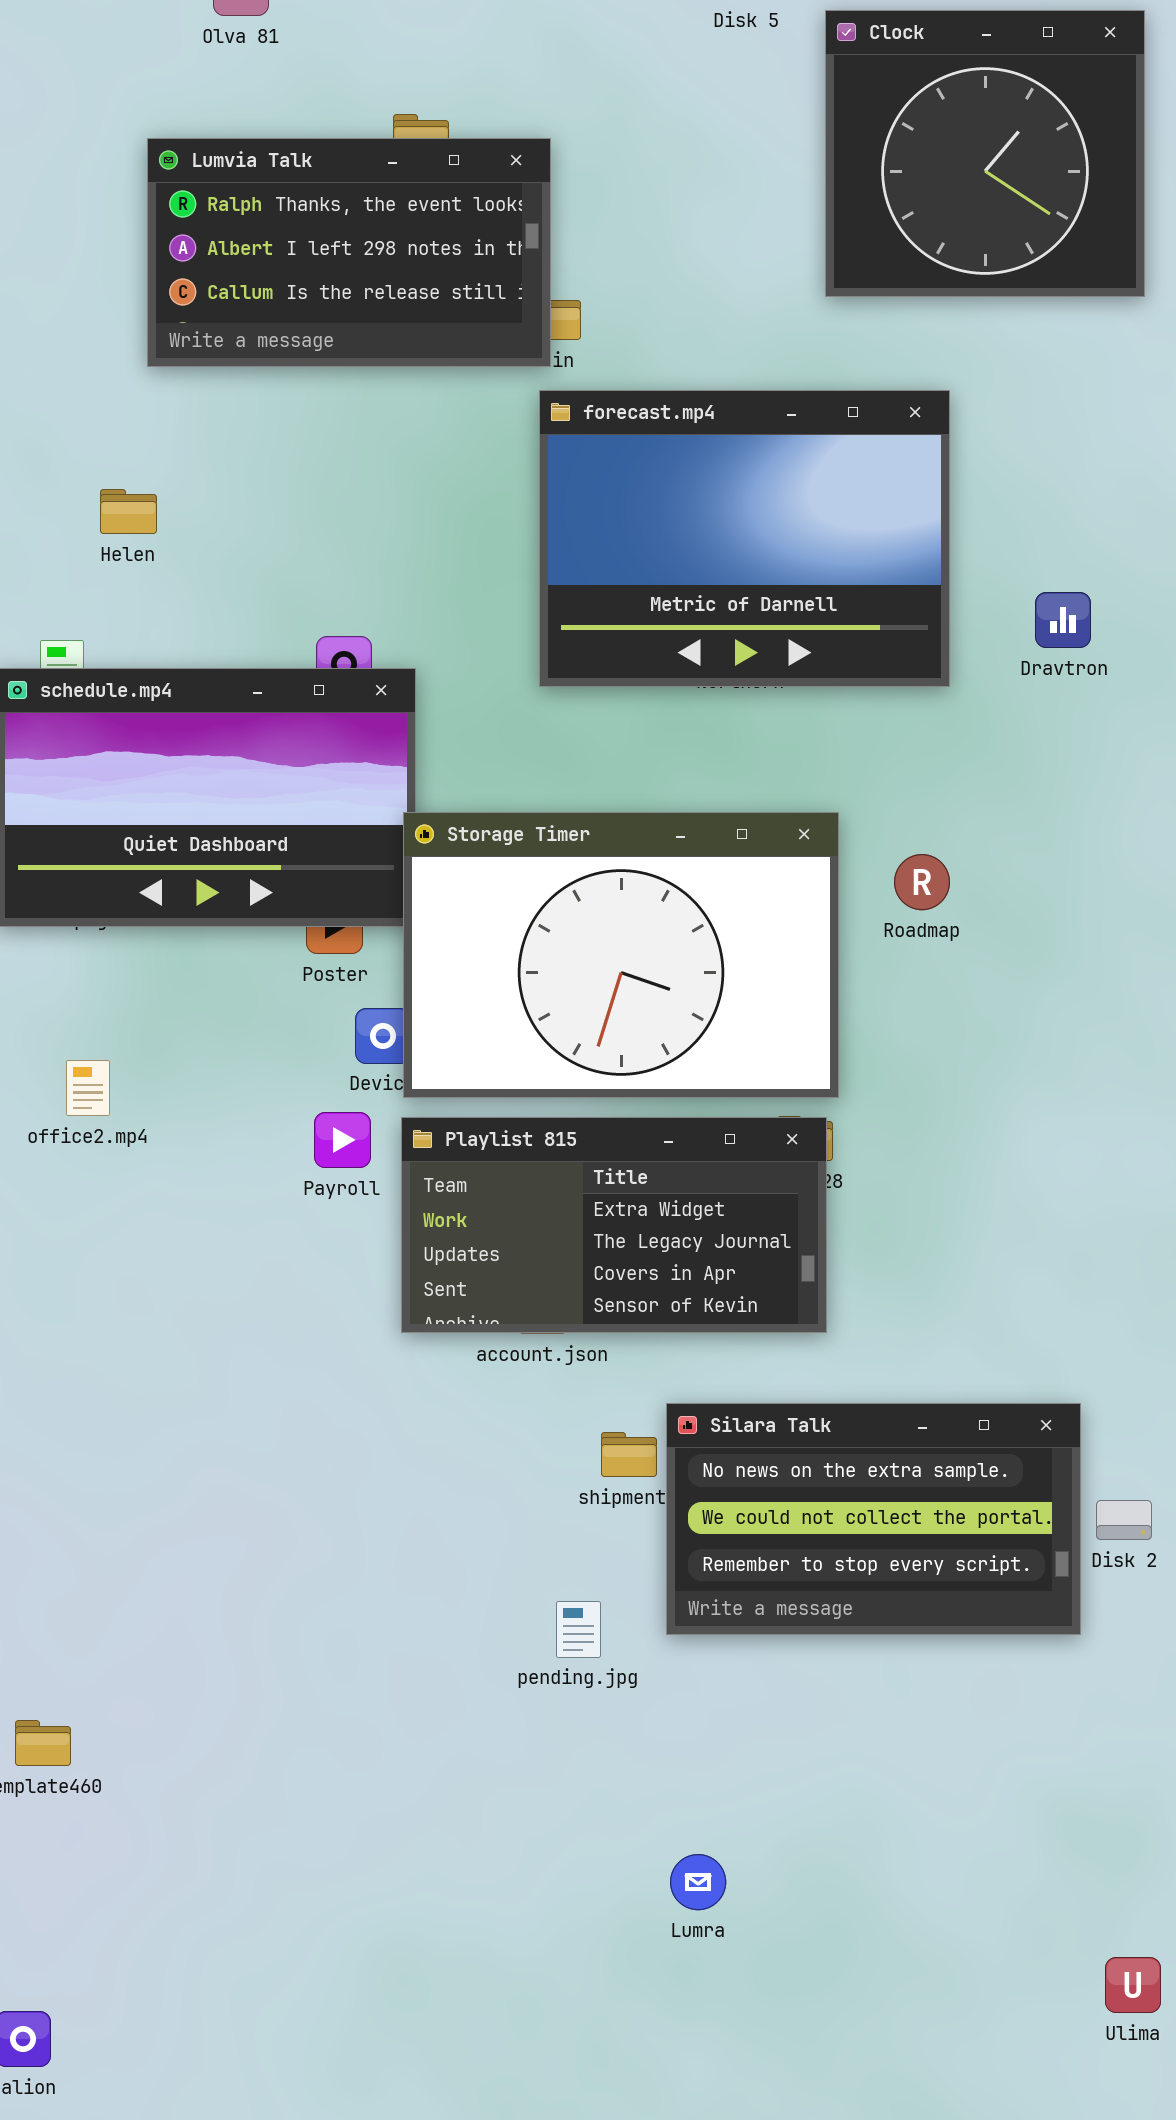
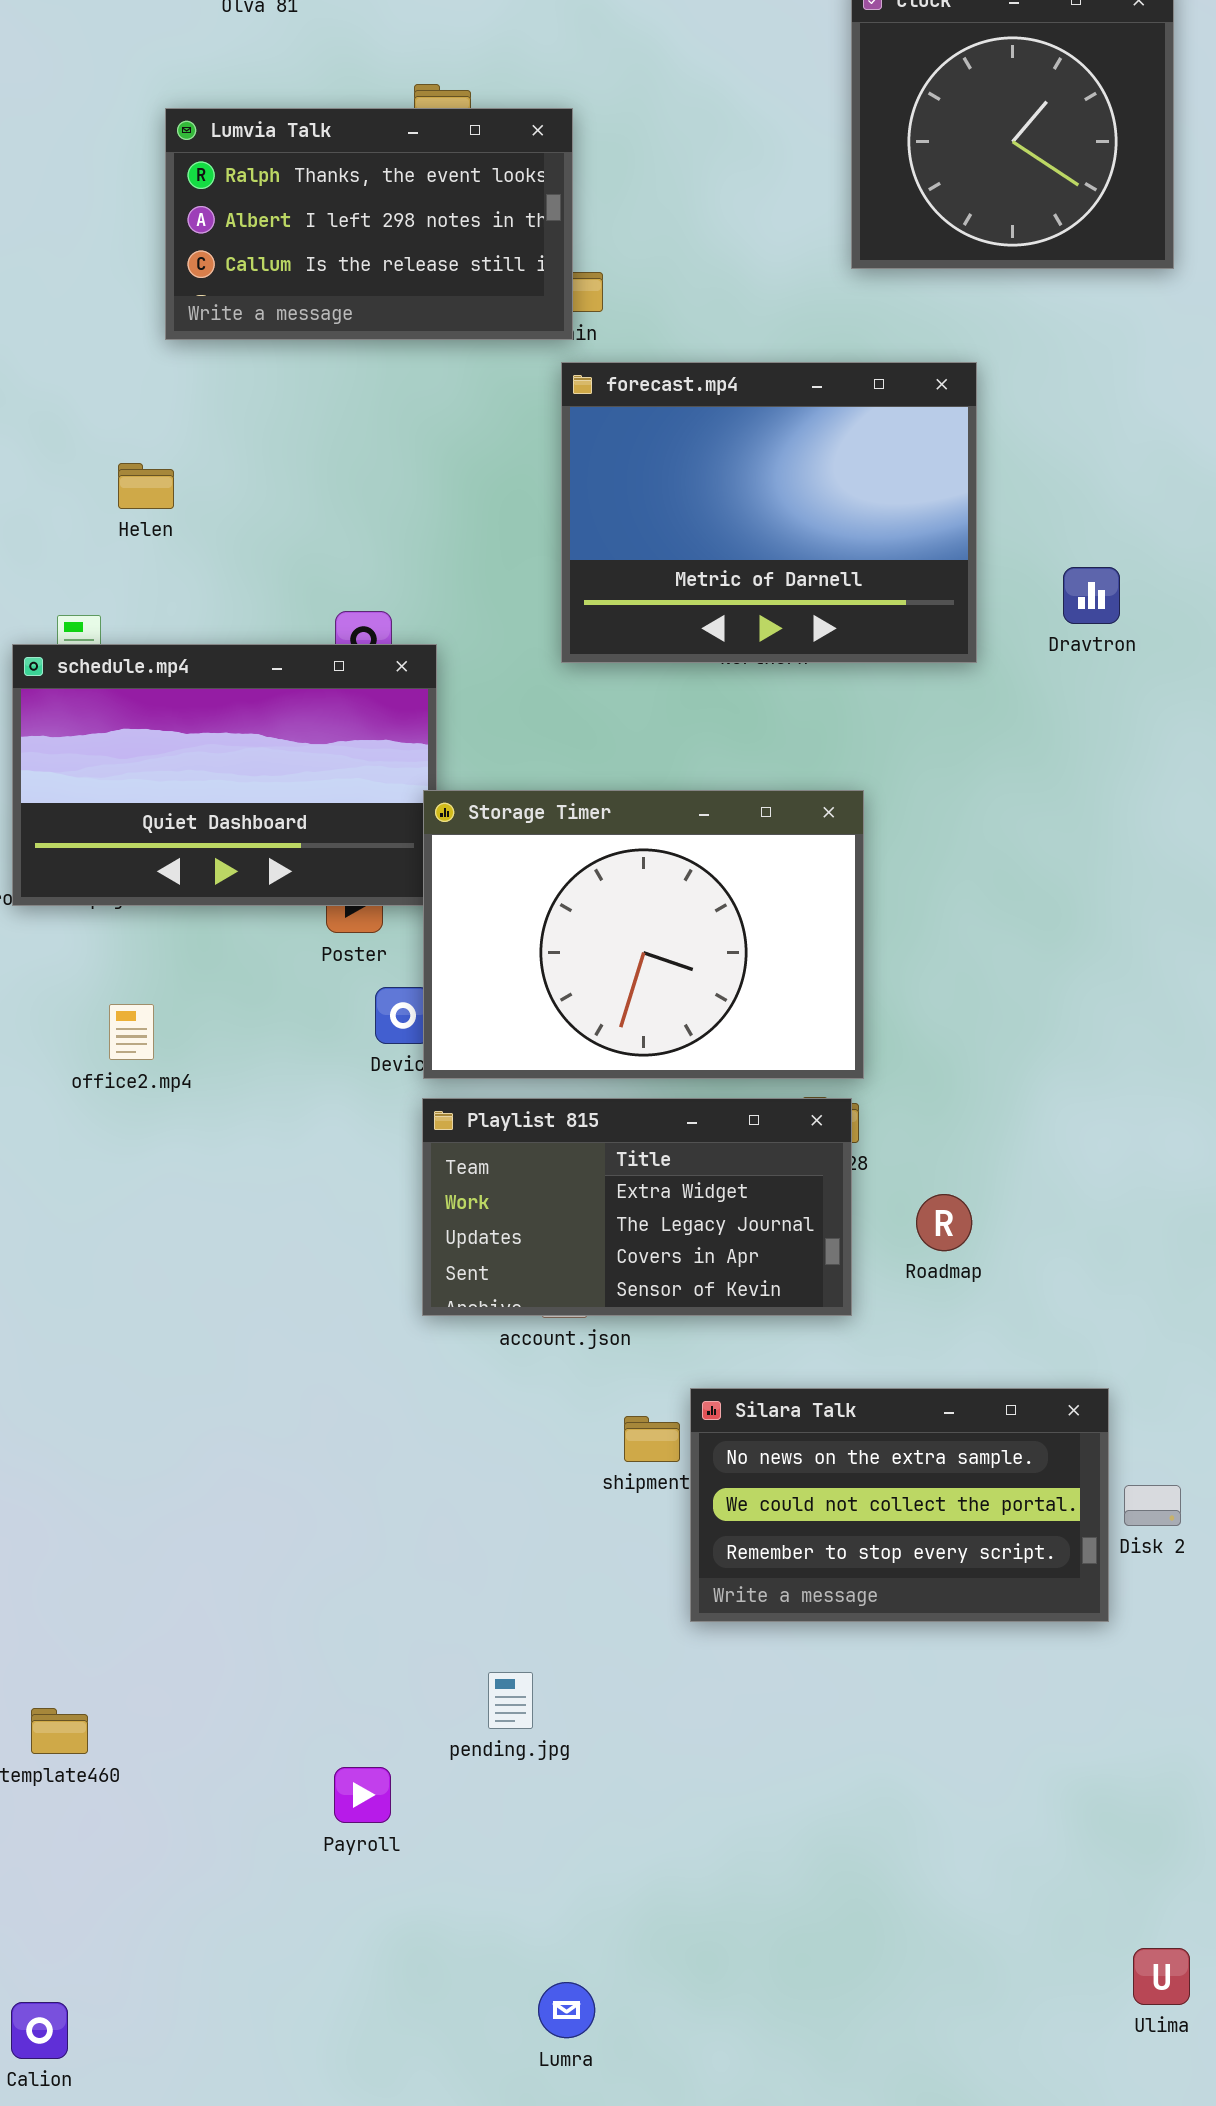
Roadmap: [894,854,950,910] -> [916,1194,972,1251], moved
office2.mp4: [66,1060,110,1116] -> [109,1004,154,1060], moved
Payroll: [314,1112,371,1168] -> [334,1767,391,1823], moved
pending.jpg: [556,1601,601,1658] -> [488,1672,533,1729], moved
Lumra: [670,1854,726,1910] -> [538,1982,595,2038], moved

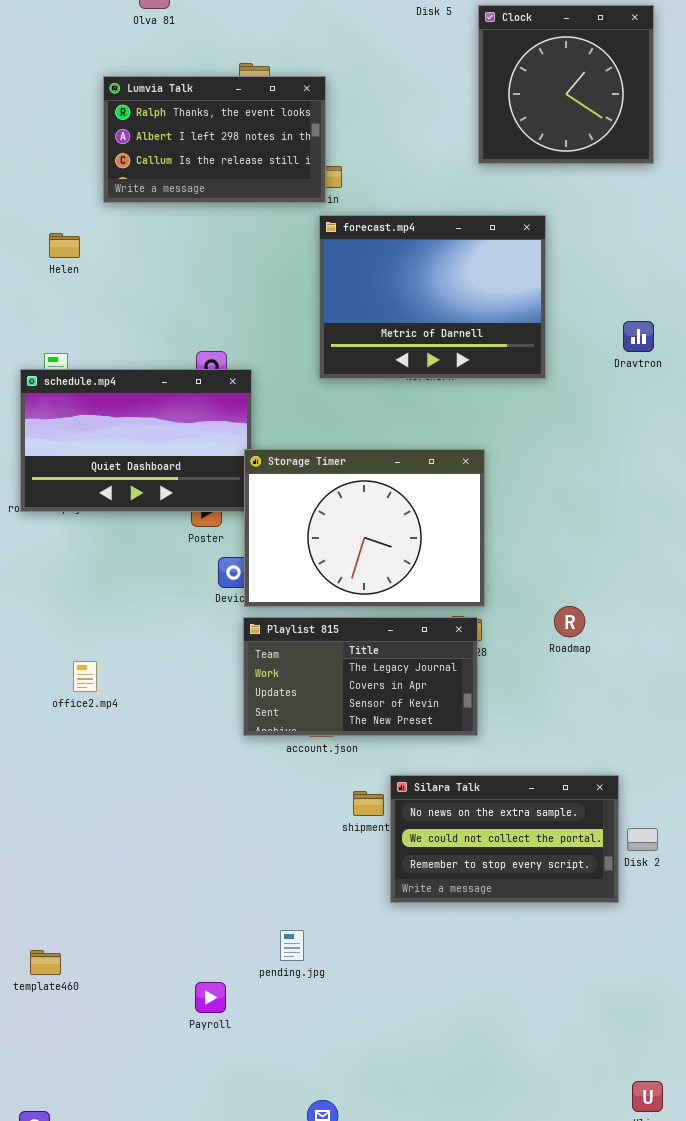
Helen: [118,463,174,509] -> [49,233,80,258], moved
Dravtron: [1063,567,1120,624] -> [623,321,654,352], moved
office2.mp4: [109,1004,154,1060] -> [73,661,97,692], moved
Playlist 815: [422,1098,852,1316] -> [243,617,478,736], scrolled down 1 row
Roadmap: [916,1194,972,1251] -> [554,606,585,637], moved

